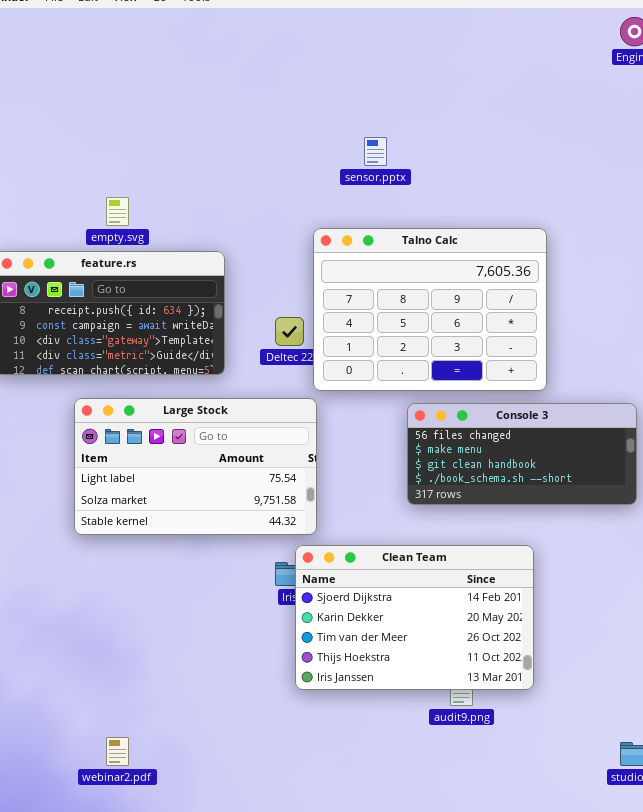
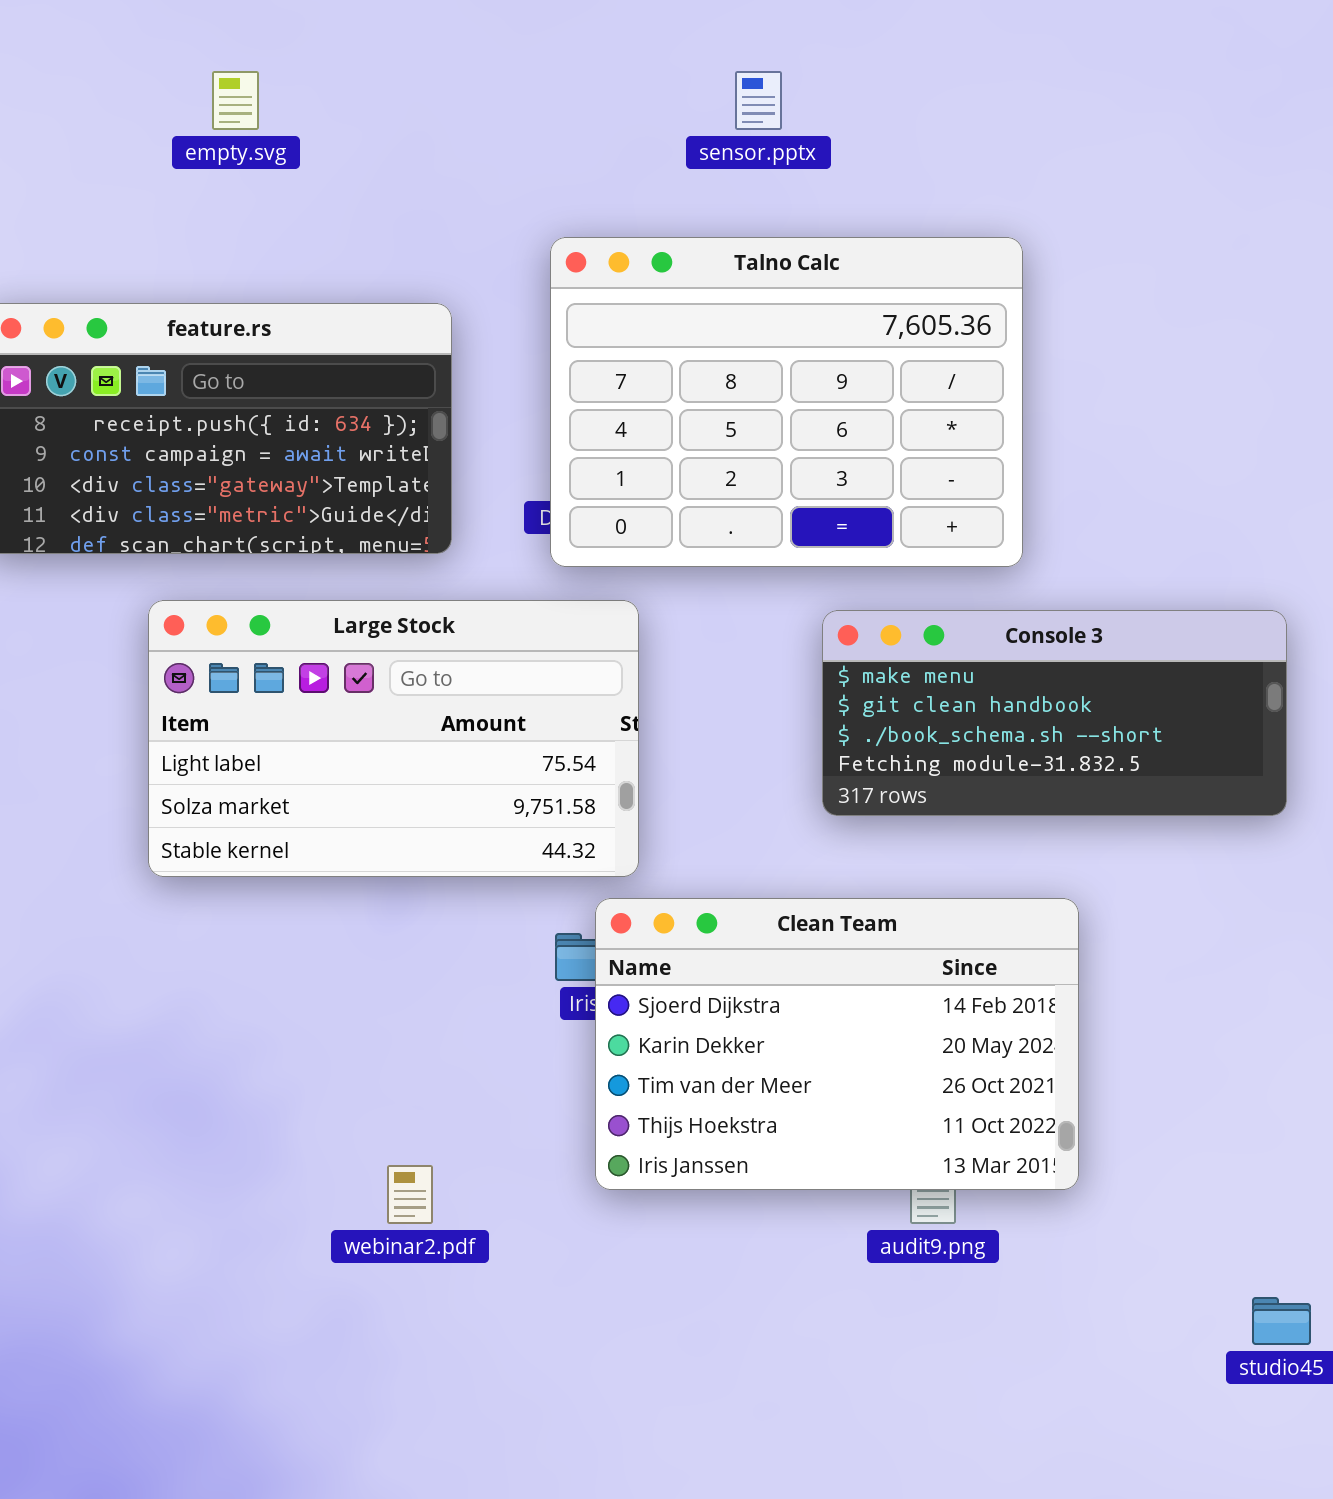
empty.svg: [106,197,129,226] -> [212,71,259,130], moved
Talno Calc: [313,228,547,391] -> [550,237,1023,567], moved
Console 3: [407,403,637,505] -> [822,610,1287,816], scrolled down 1 row
webinar2.pdf: [106,737,129,766] -> [387,1165,433,1224], moved

